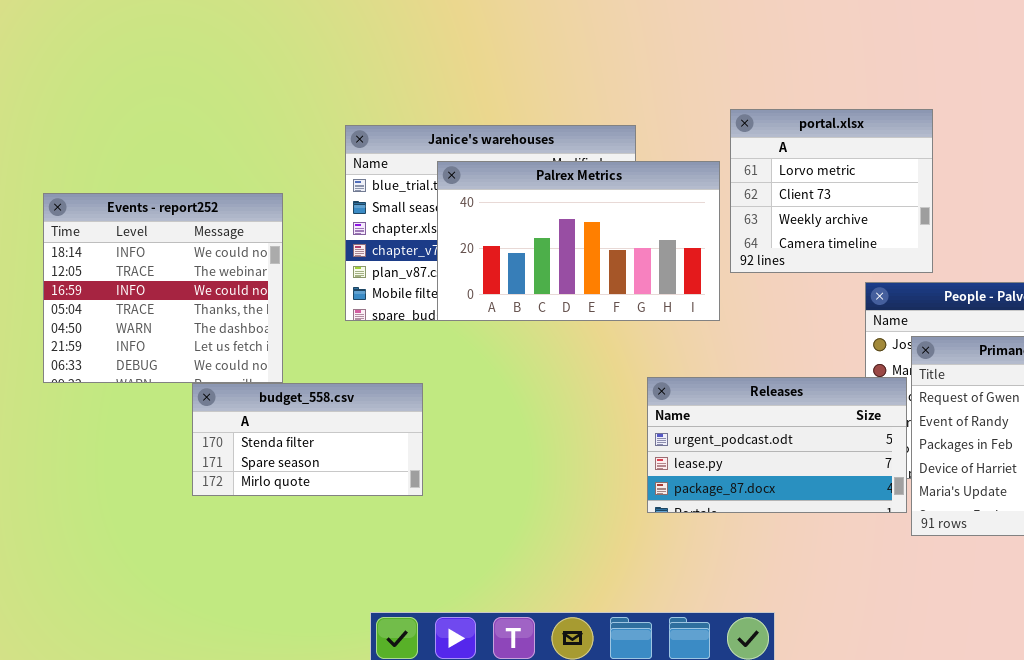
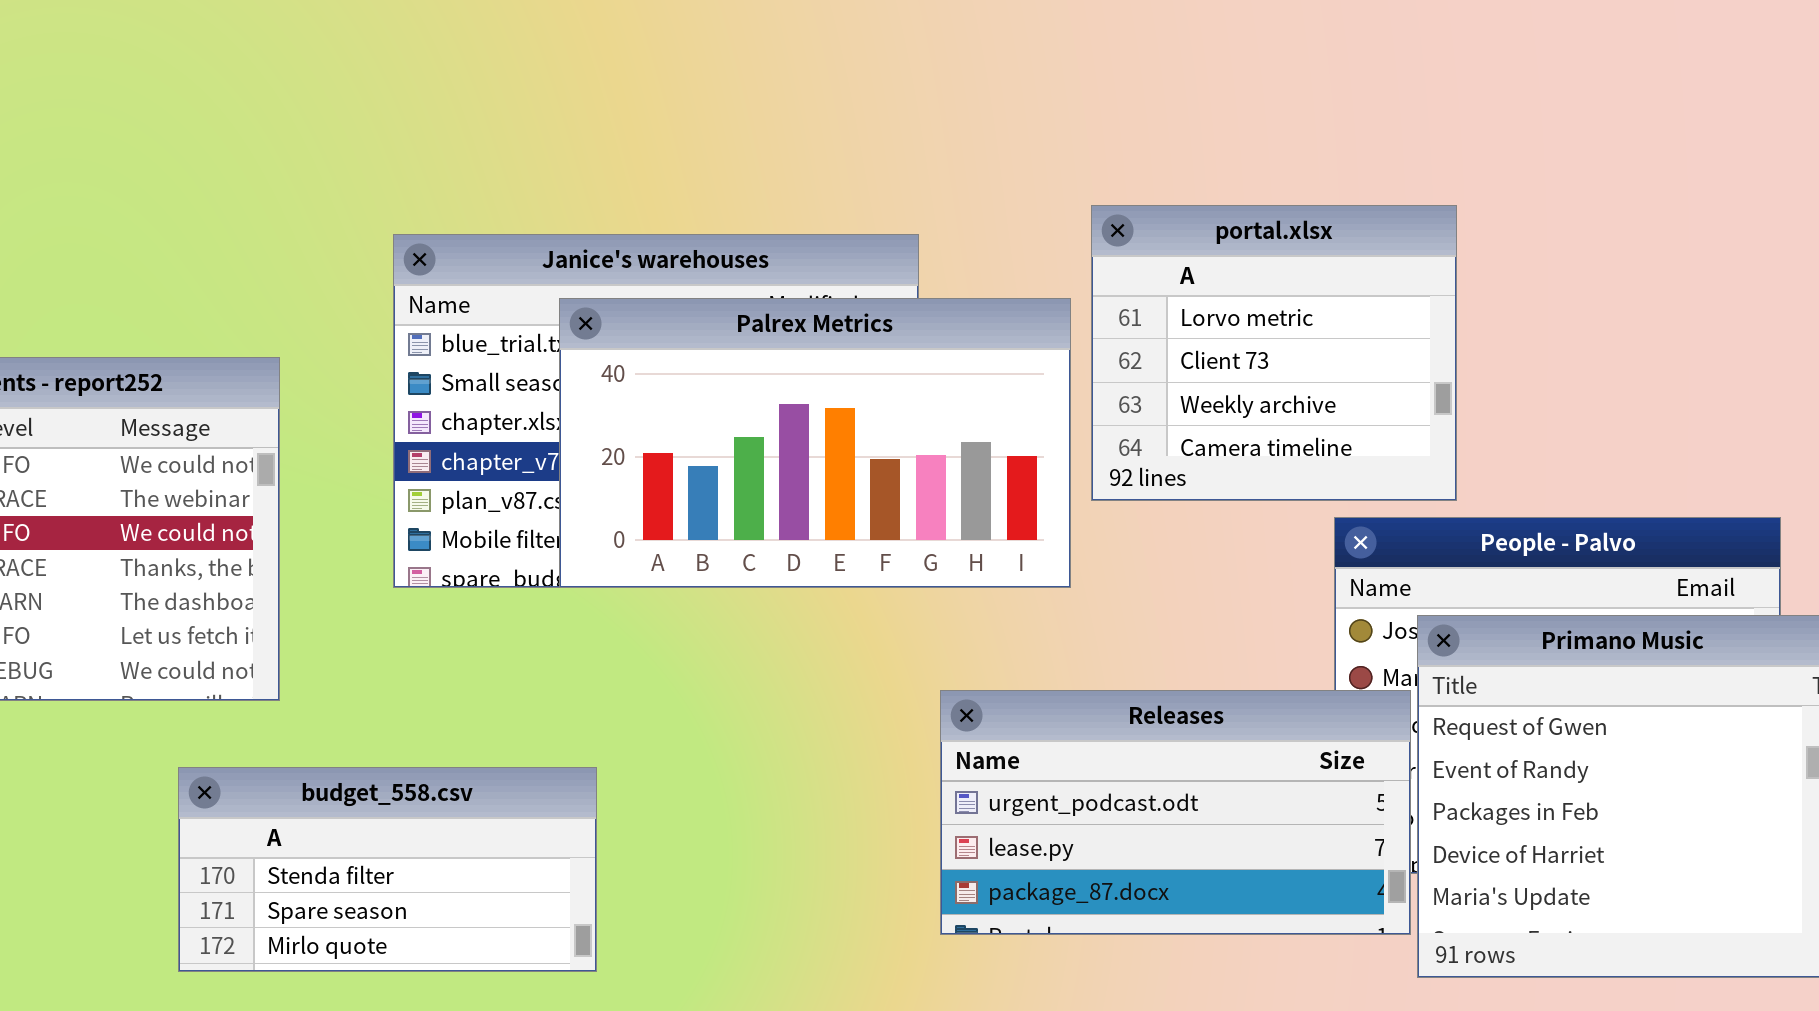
budget_558.csv: [192,383,423,496] -> [178,767,597,972], moved

